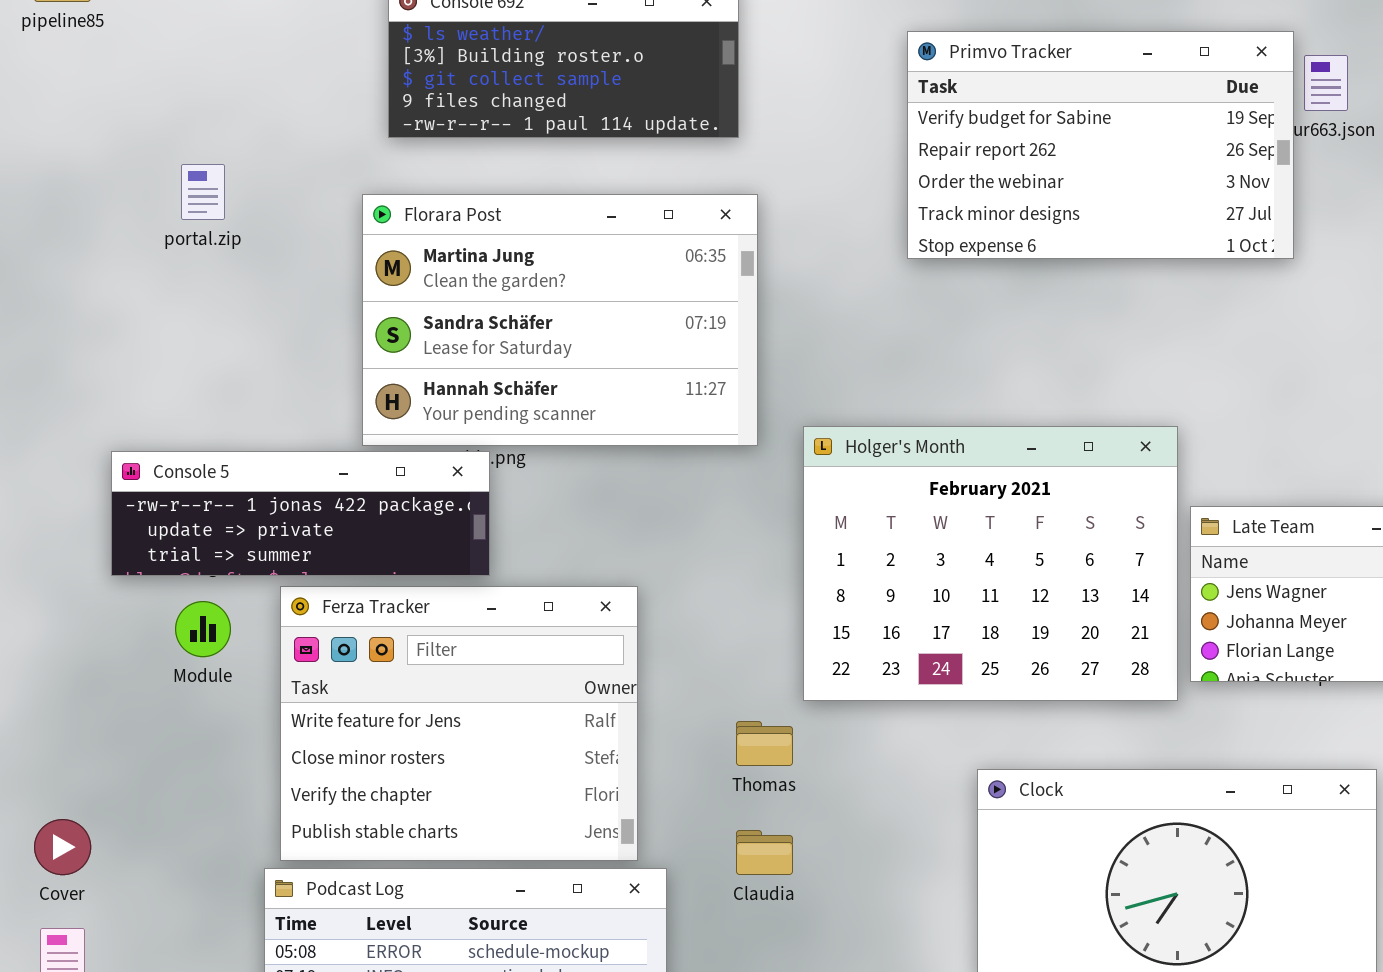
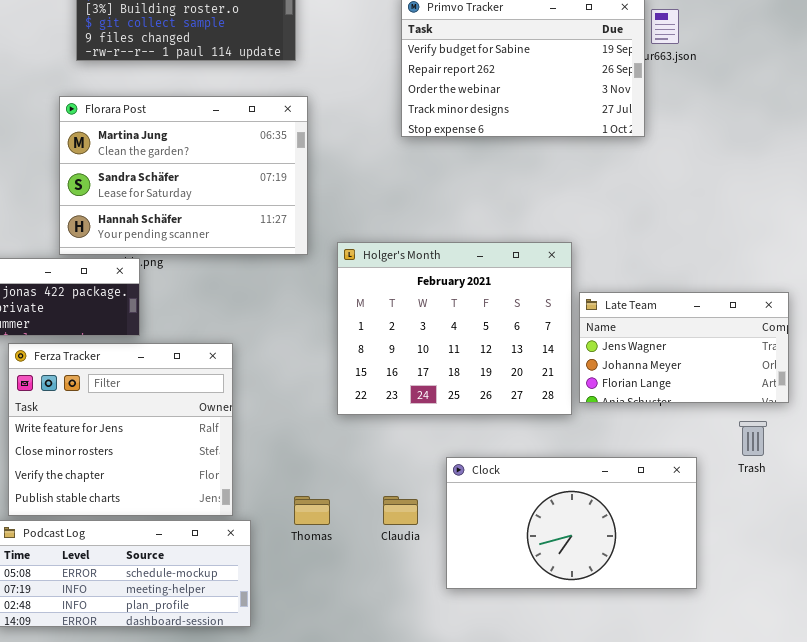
Thomas: [736,721,793,766] -> [294,496,330,525], moved
Claudia: [736,830,793,875] -> [383,496,418,525], moved

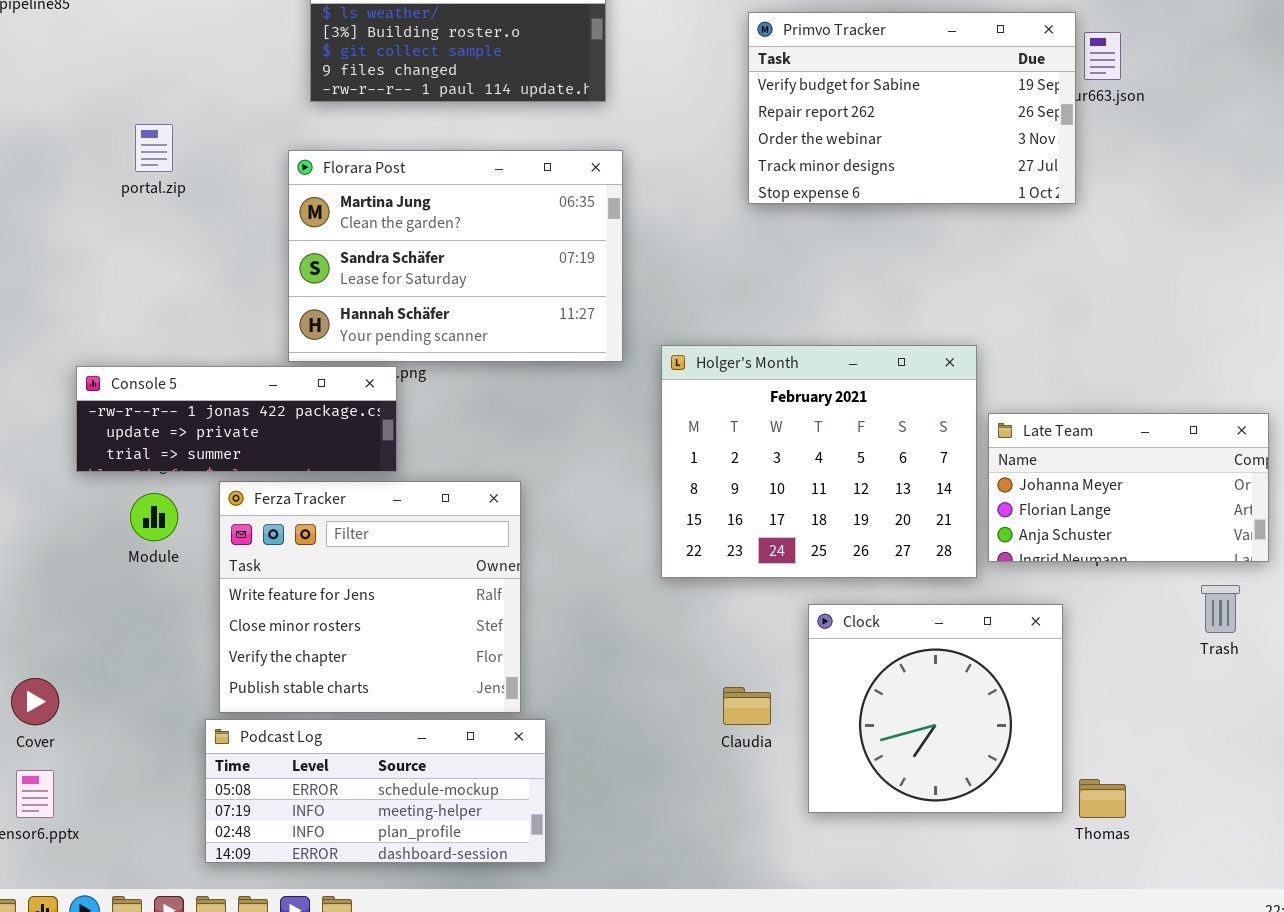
Late Team: [579,292,789,403] -> [988,413,1269,562], scrolled down 1 row
Clock: [446,457,697,589] -> [808,604,1063,813], resized
Thomas: [294,496,330,525] -> [1079,779,1126,818], moved

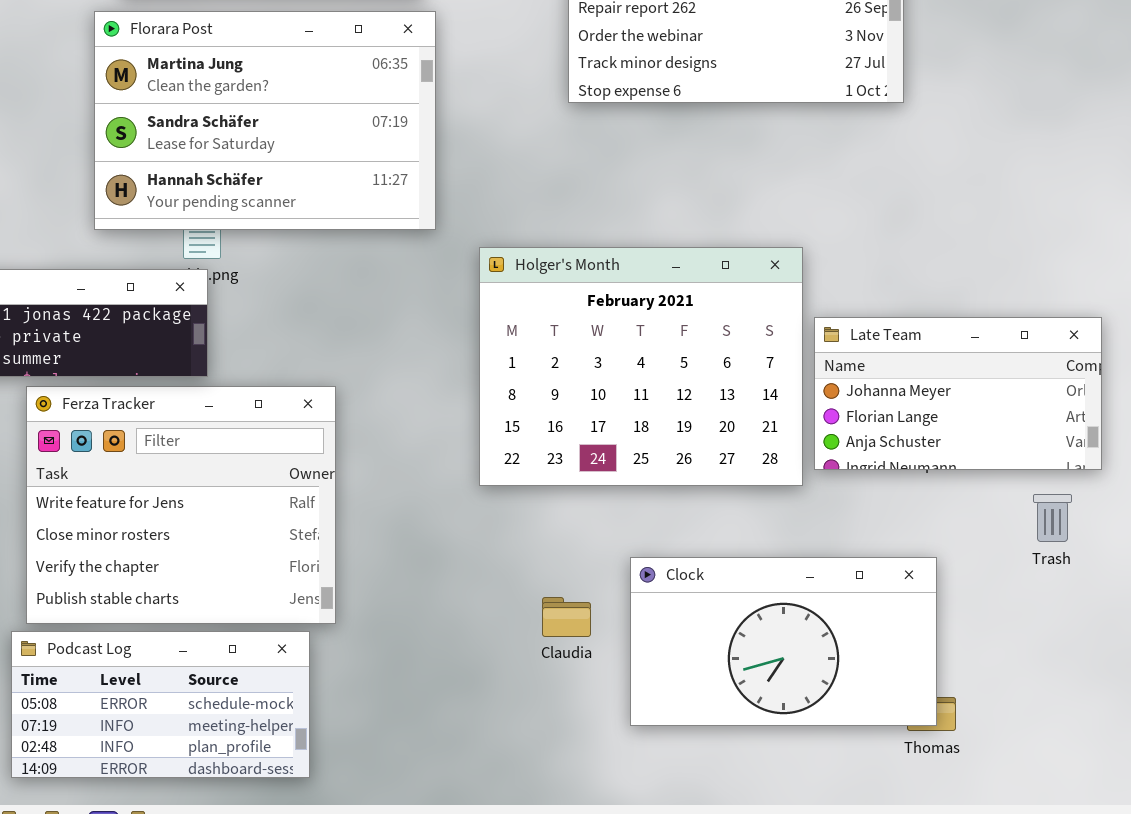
Florara Post: [288,150,623,362] -> [94,11,436,230], moved
Clock: [808,604,1063,813] -> [630,557,937,726], resized
Podcast Log: [205,719,546,863] -> [11,631,310,778], resized

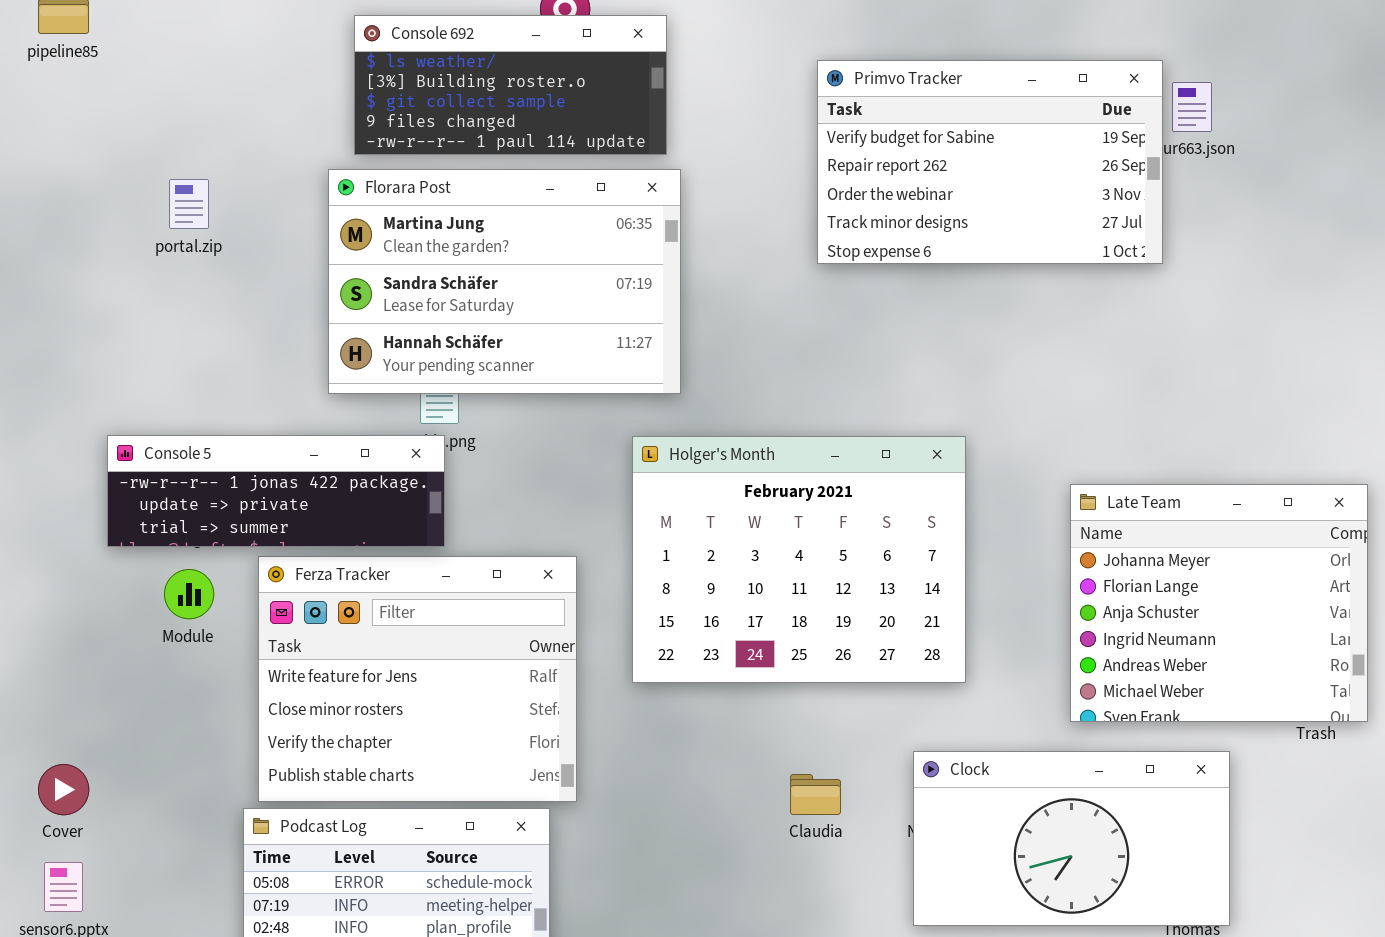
Holger's Month: [479,247,803,486] -> [632,436,966,683], moved
Late Team: [814,317,1102,470] -> [1070,484,1368,722], resized
Clock: [630,557,937,726] -> [913,751,1230,926], moved

